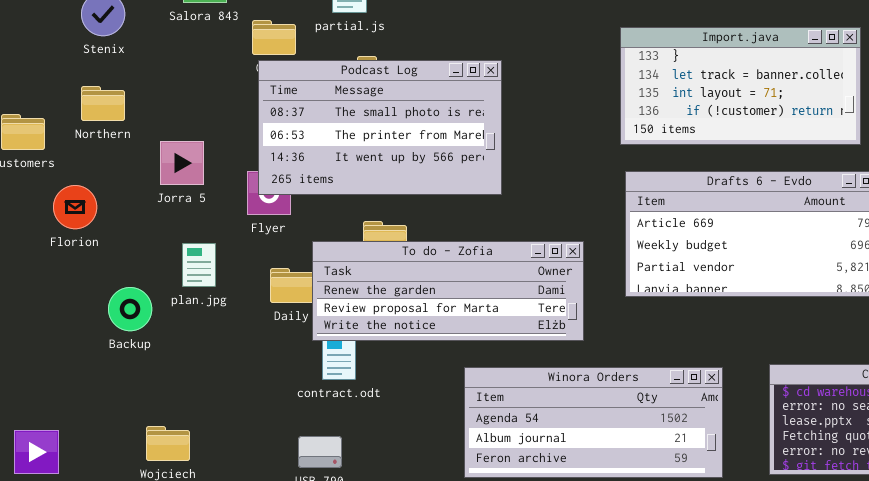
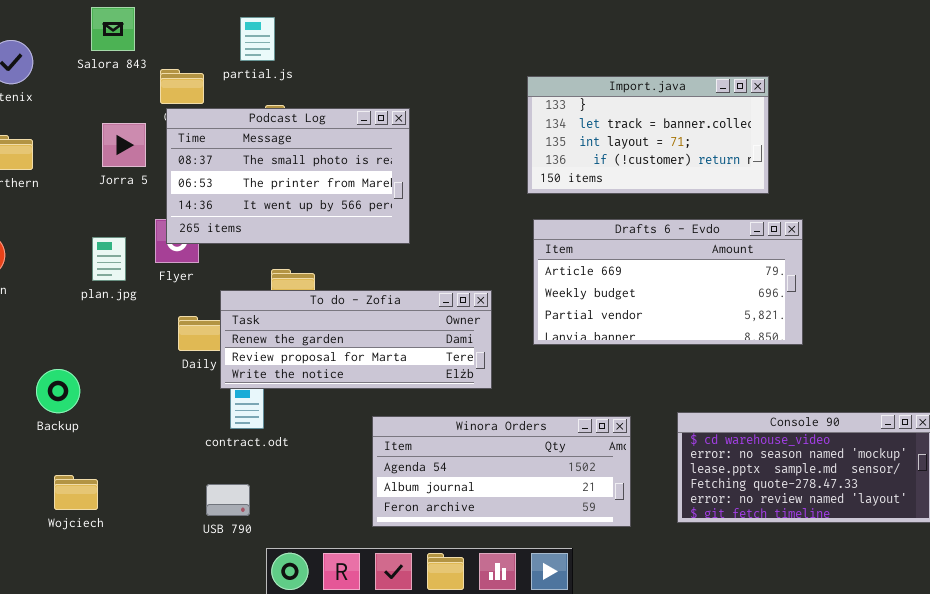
Jorra 5: [160,141,204,185] -> [102,123,146,167], moved
plan.jpg: [182,243,216,287] -> [92,237,126,281], moved
Backup: [108,287,152,331] -> [36,369,80,413], moved

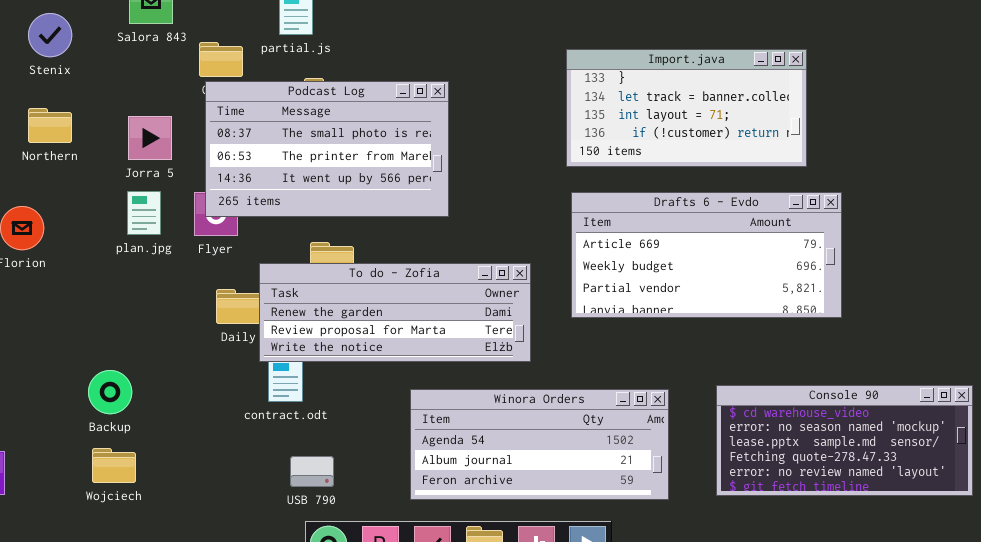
Jorra 5: [102,123,146,167] -> [128,116,172,160], moved
plan.jpg: [92,237,126,281] -> [127,191,161,235], moved
Backup: [36,369,80,413] -> [88,370,132,414], moved
USB 790: [206,484,250,516] -> [290,456,334,487], moved

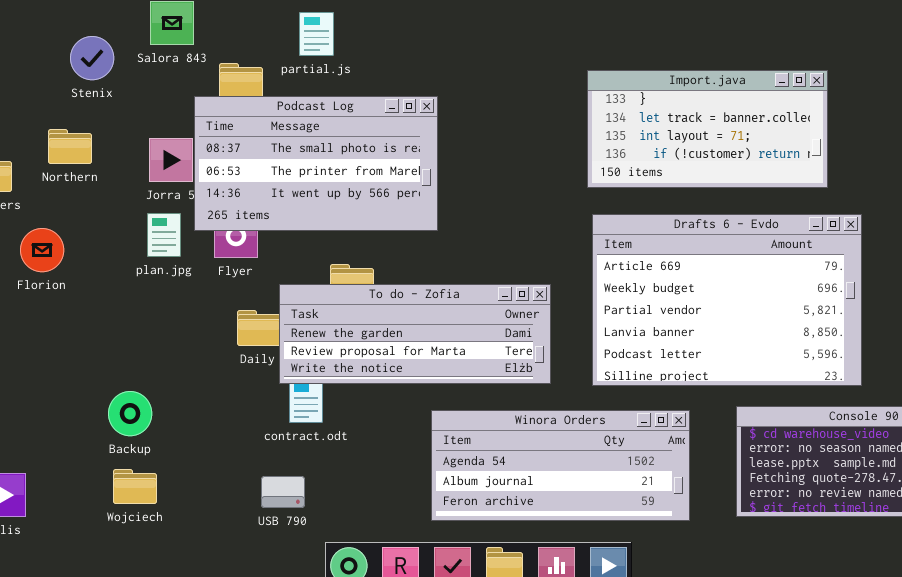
Stenix: [28,13,72,57] -> [70,36,114,80], moved
Podcast Log: [205,81,449,217] -> [194,96,438,231], moved
Drafts 6 - Evdo: [571,192,842,318] -> [592,214,862,386], resized
USB 790: [290,456,334,487] -> [261,476,305,508], moved

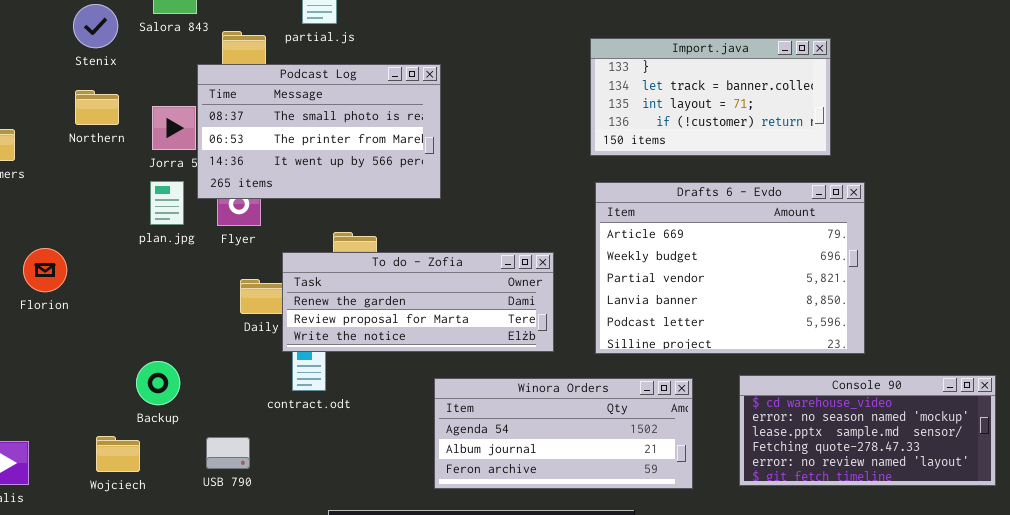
Northern: [48,129,92,164] -> [75,90,119,125], moved
Florion: [20,228,64,272] -> [23,248,67,292], moved
Backup: [108,391,152,436] -> [136,361,180,405], moved
Wojciech: [113,469,157,504] -> [96,436,140,472], moved
USB 790: [261,476,305,508] -> [206,437,250,469], moved

